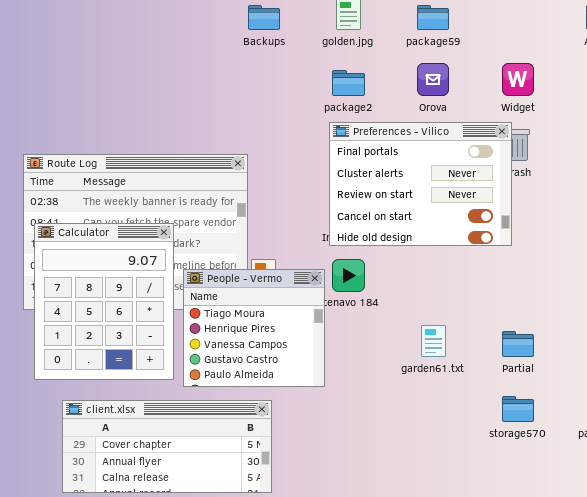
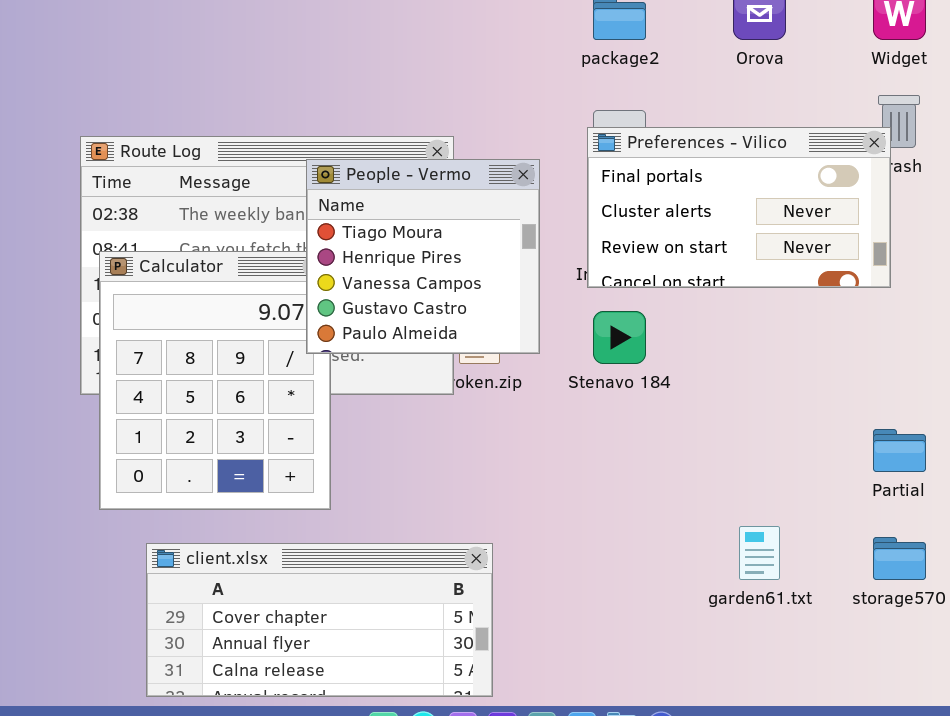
Preferences - Vilico: [329,122,512,246] -> [587,127,891,288], resized
People - Vermo: [183,269,325,387] -> [306,159,540,354], moved
garden61.txt: [421,325,446,357] -> [739,526,780,580], moved

